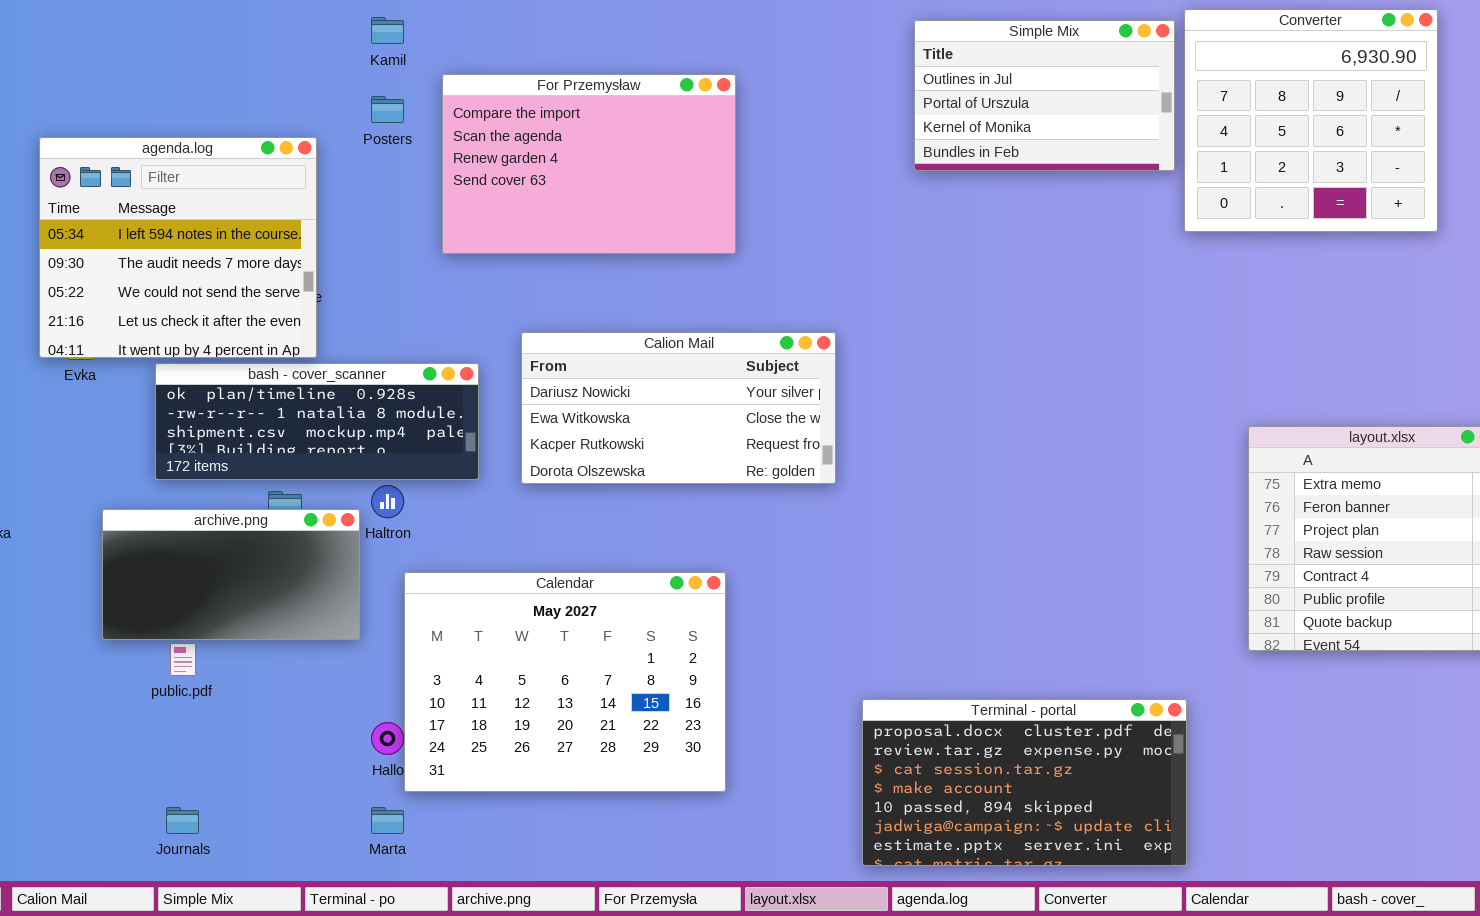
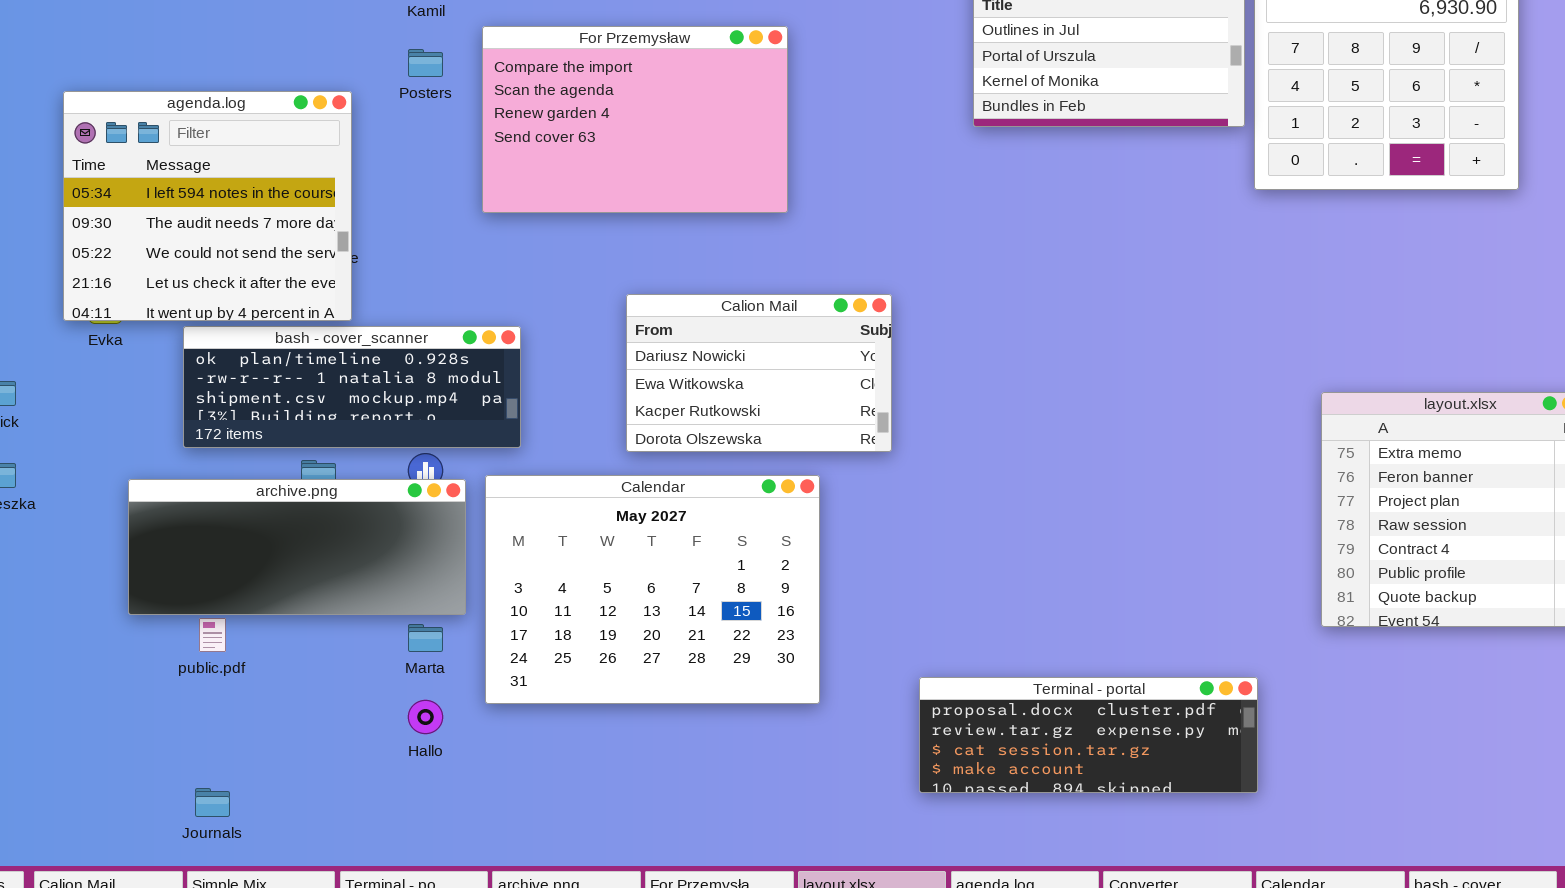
Calion Mail: [521,332,836,484] -> [626,294,892,452], resized
archive.png: [102,509,360,640] -> [128,479,466,615], resized
Calendar: [404,572,726,792] -> [485,475,820,704], moved
Terminal - portal: [862,699,1187,866] -> [919,677,1258,793], resized
Marta: [371,807,404,834] -> [408,624,443,652], moved

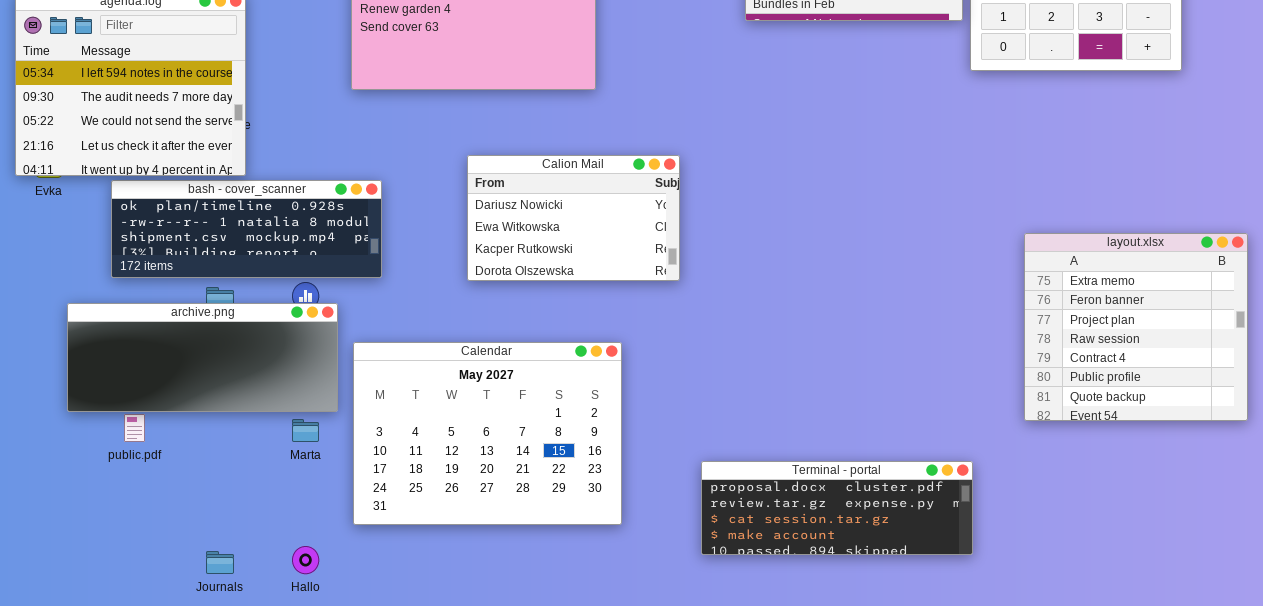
Calendar: [485,475,820,704] -> [353,342,622,525], moved
Hallo: [408,700,443,734] -> [292,546,319,574], moved
Journals: [195,788,230,817] -> [206,551,234,574], moved

